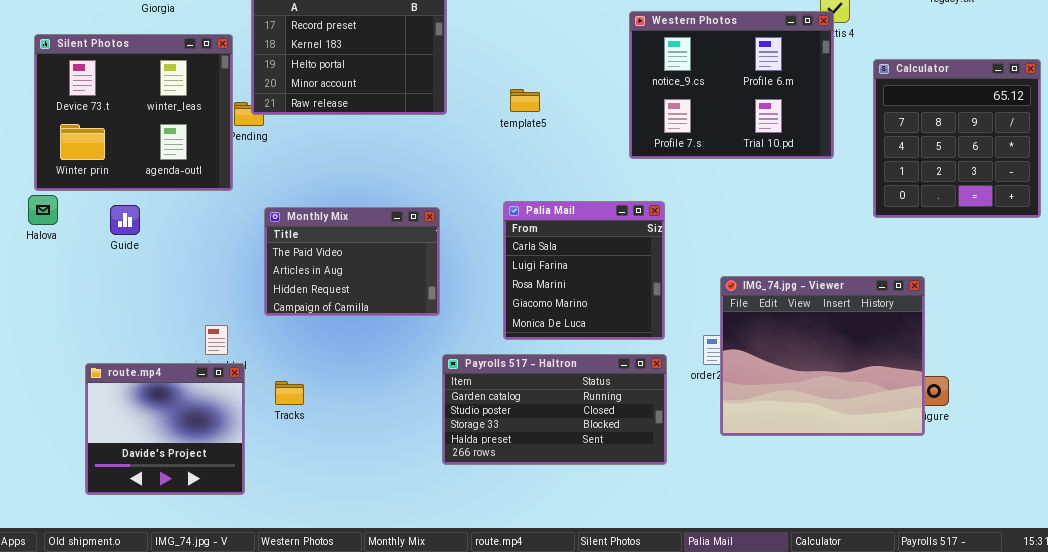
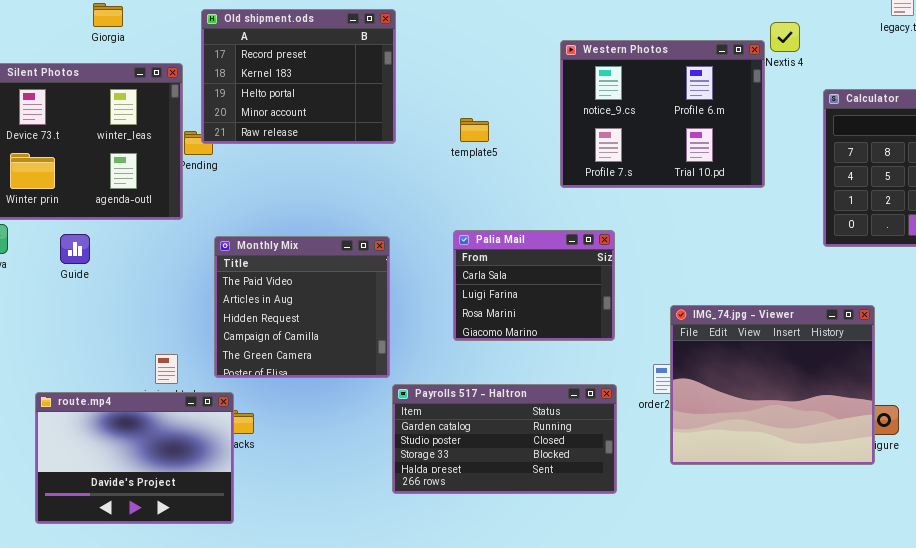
Western Photos: [629,11,834,159] -> [560,40,765,188], moved
Palia Mail: [503,201,665,340] -> [453,230,615,341], resized
Monthly Mix: [264,207,440,316] -> [214,236,390,378], resized
route.mp4: [85,363,245,495] -> [35,392,234,524], resized

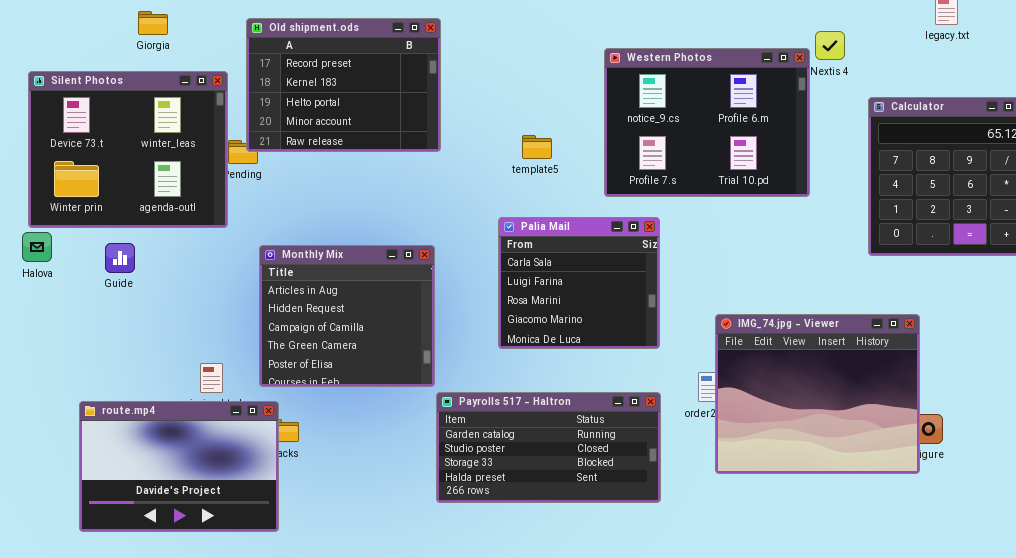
template5: [460,118,489,142] -> [522,135,552,159], moved
Palia Mail: [453,230,615,341] -> [498,217,660,349], resized
Monthly Mix: [214,236,390,378] -> [259,245,435,387], scrolled down 1 row

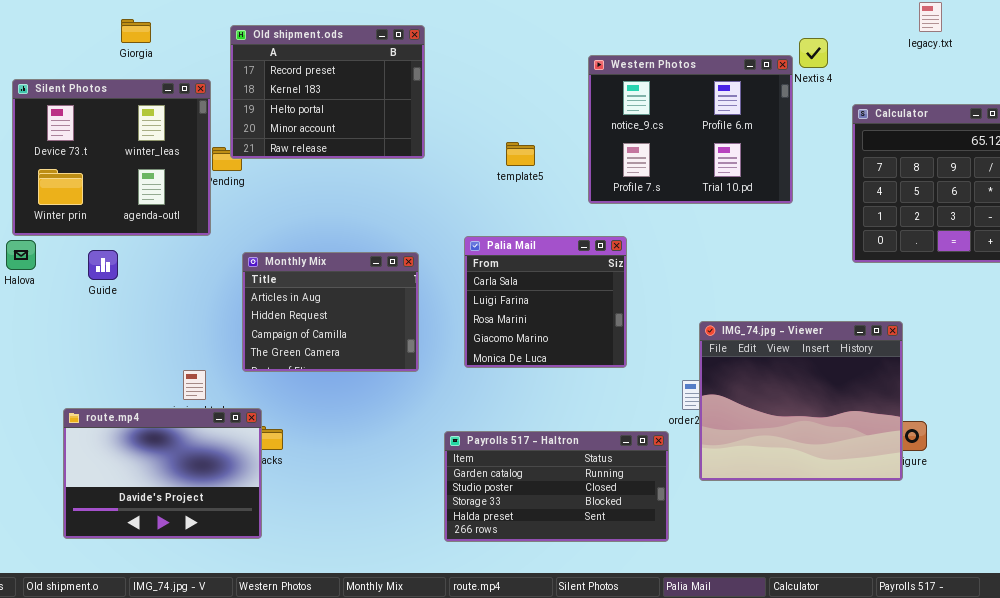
Palia Mail: [498,217,660,349] -> [464,236,627,368], moved
Monthly Mix: [259,245,435,387] -> [242,252,419,372], resized
Payrolls 517 - Haltron: [436,392,661,503] -> [444,431,669,542], moved

